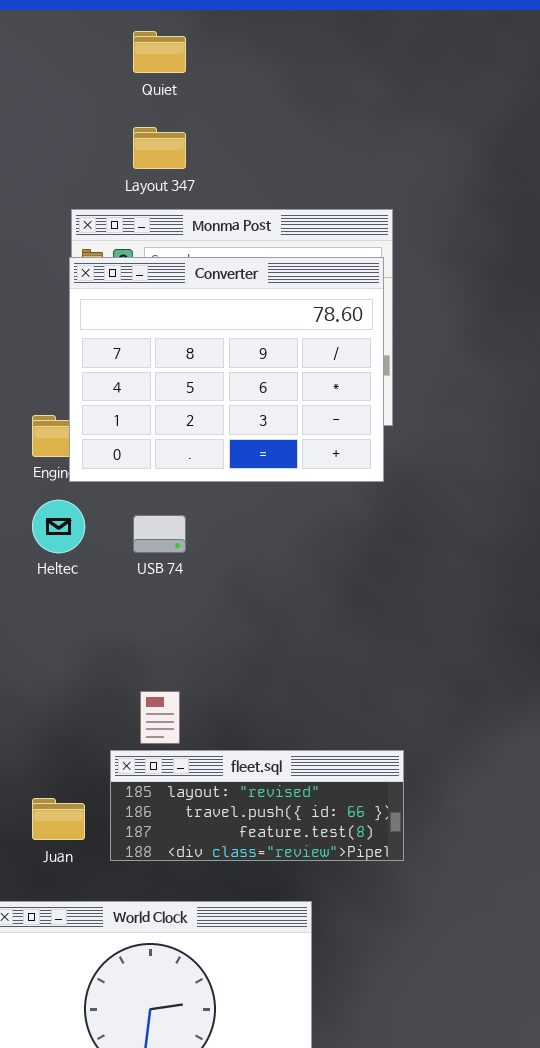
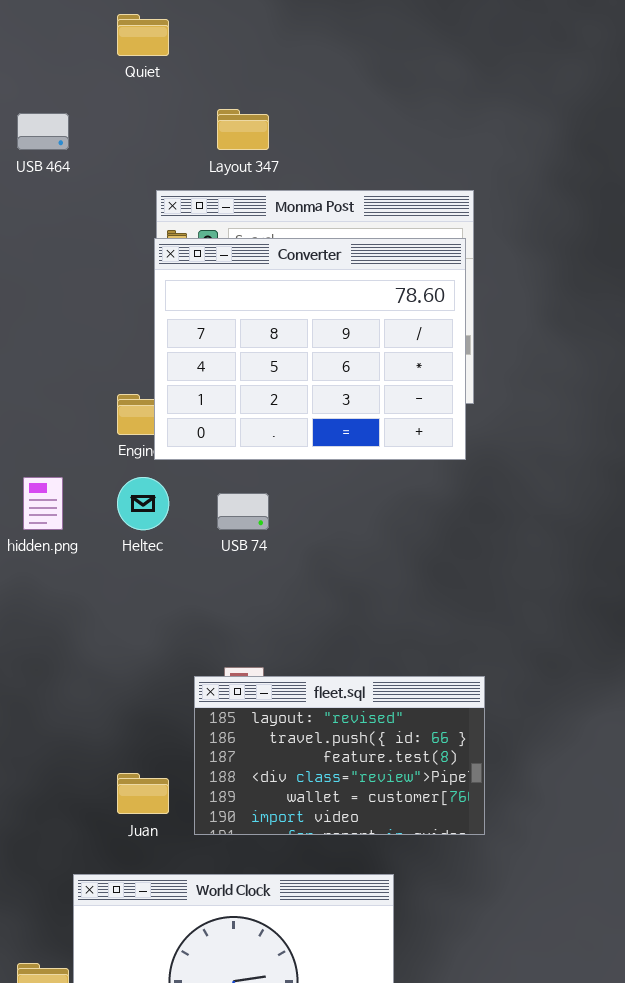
Quiet: [133,31,186,73] -> [117,14,169,56], moved
fleet.sql: [110,750,404,861] -> [194,676,485,835], resized

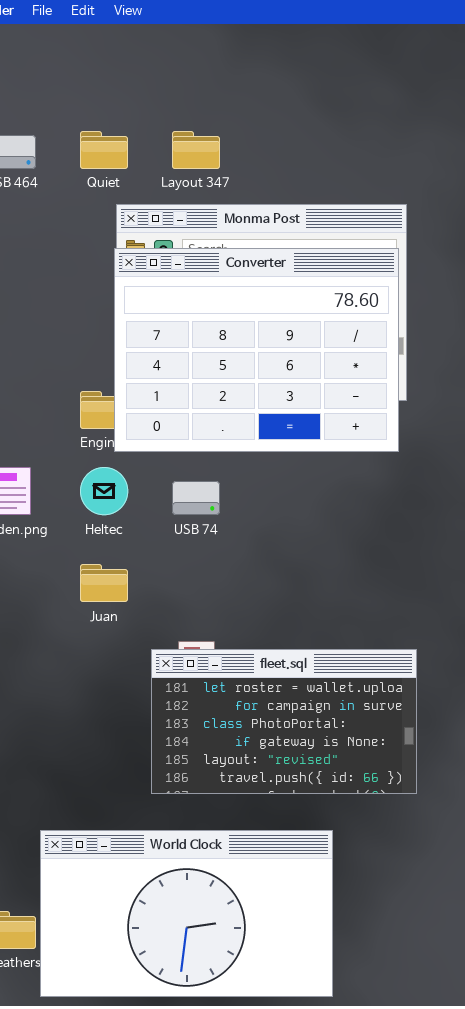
Quiet: [117,14,169,56] -> [80,131,128,169], moved
fleet.sql: [194,676,485,835] -> [151,649,417,794], scrolled up 4 rows
Juan: [117,773,169,814] -> [80,564,128,602], moved

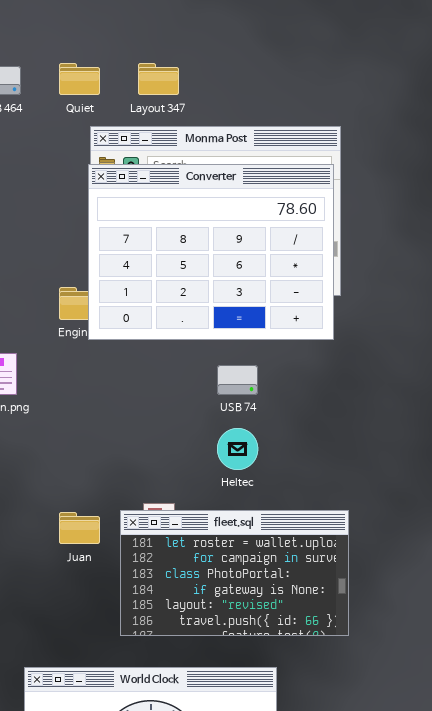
Heltec: [80,467,128,515] -> [217,428,258,470], moved
USB 74: [172,481,220,515] -> [217,365,258,395], moved
Juan: [80,564,128,602] -> [59,512,100,544], moved

